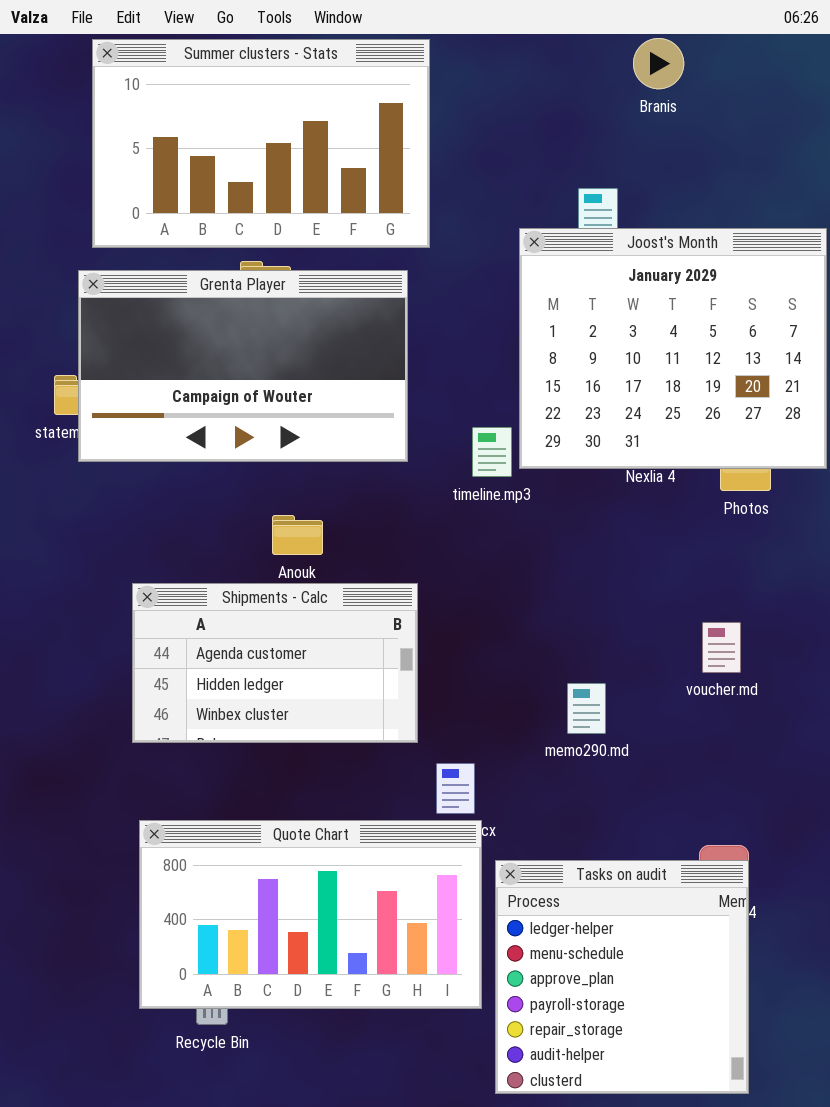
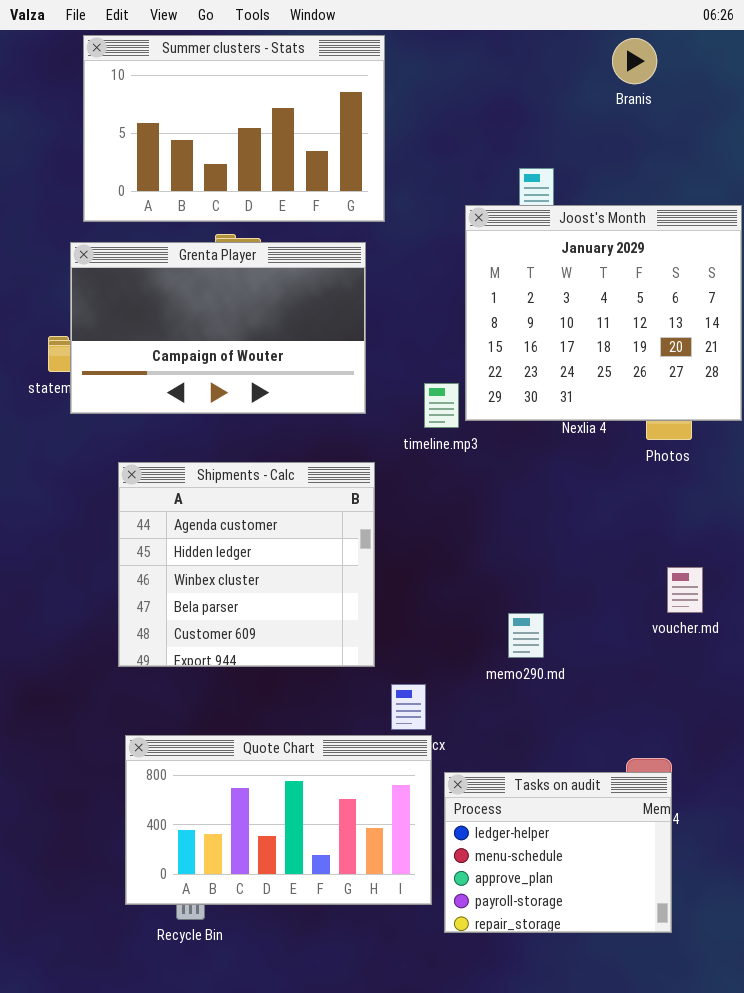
Branis: [633,38,684,89] -> [612,38,657,84], moved
Shipments - Calc: [132,583,418,743] -> [118,462,375,667], resized
voucher.md: [702,622,741,673] -> [667,567,703,613], moved
Tasks on audit: [495,860,749,1094] -> [444,772,672,933], resized

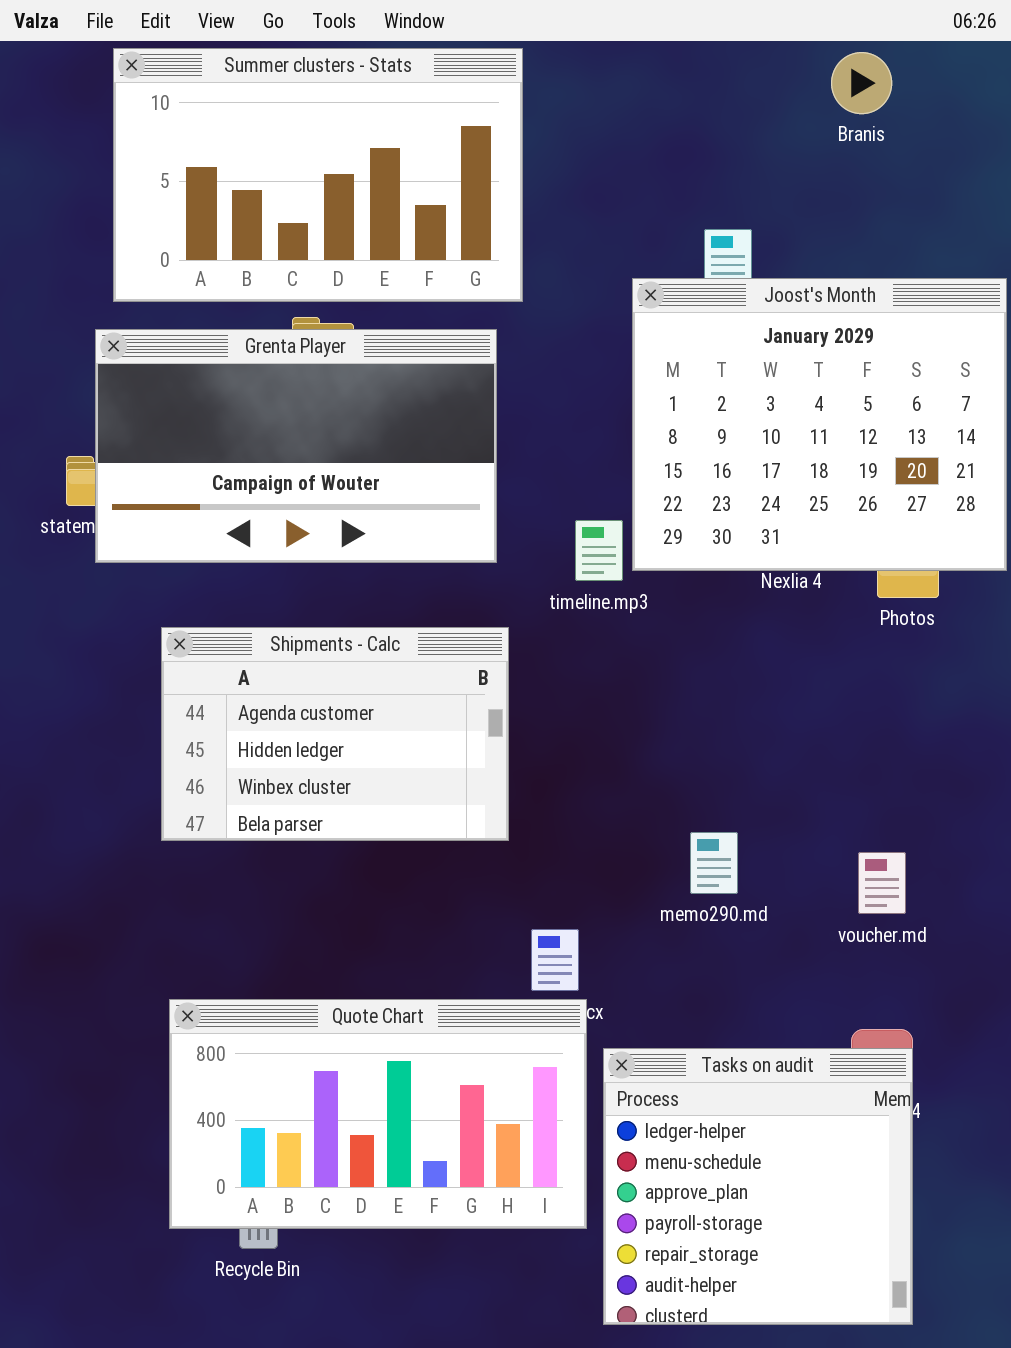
Shipments - Calc: [118,462,375,667] -> [161,627,509,841], resized
voucher.md: [667,567,703,613] -> [858,852,906,914], moved
Tasks on audit: [444,772,672,933] -> [603,1048,913,1325], resized

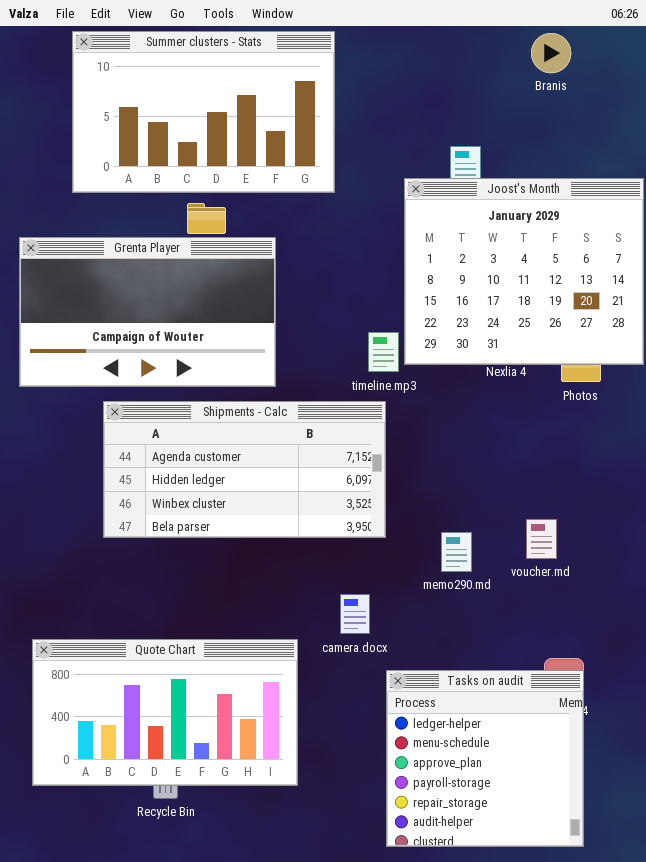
Grenta Player: [95,329,497,563] -> [19,237,276,387], moved
Shipments - Calc: [161,627,509,841] -> [103,401,386,538], resized
voucher.md: [858,852,906,914] -> [526,519,557,559], moved
Quote Chart: [169,999,587,1229] -> [32,639,298,786], moved

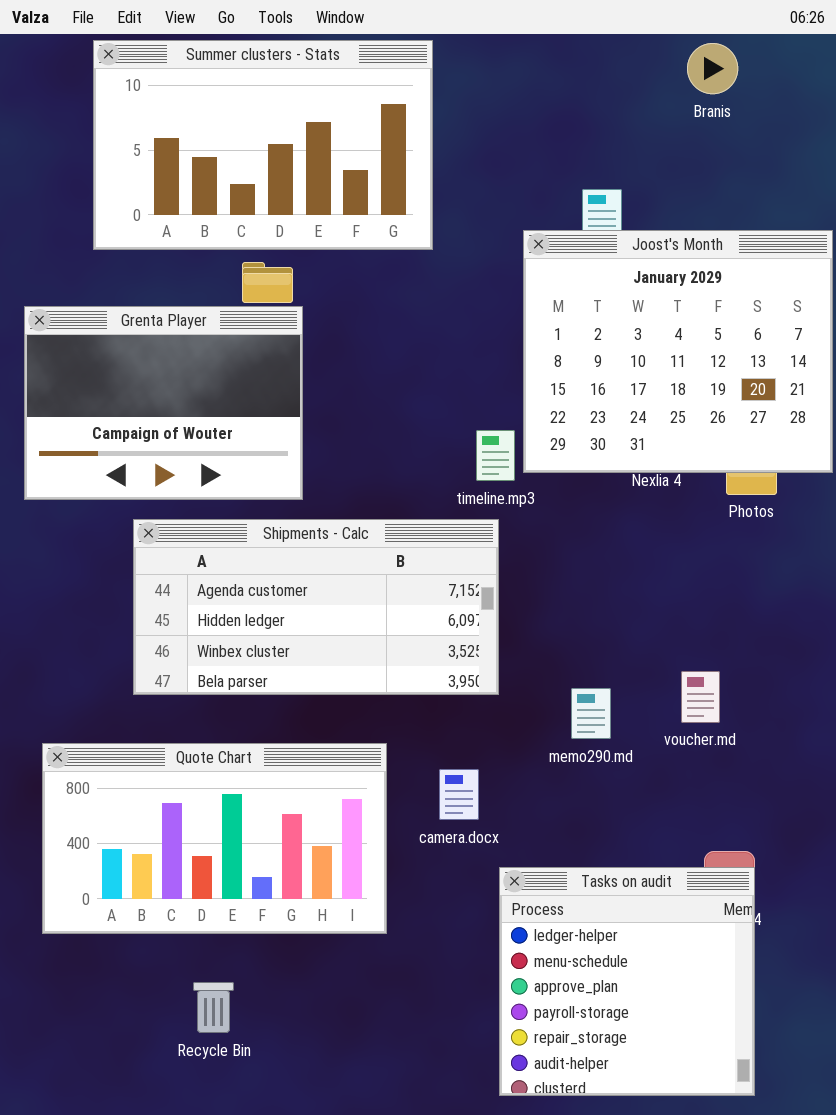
Grenta Player: [19,237,276,387] -> [24,306,303,500], resized
Quote Chart: [32,639,298,786] -> [42,743,387,934], moved

